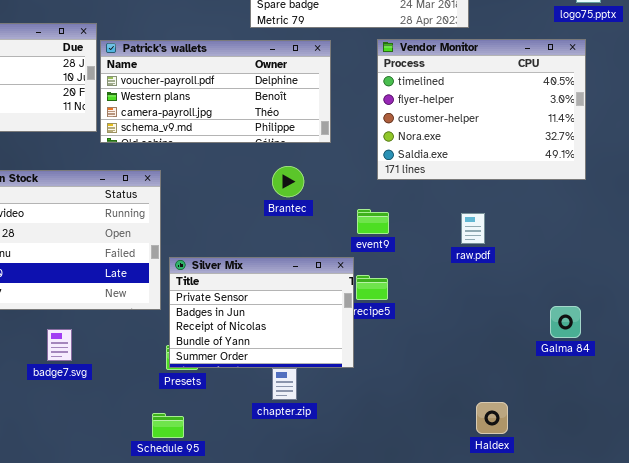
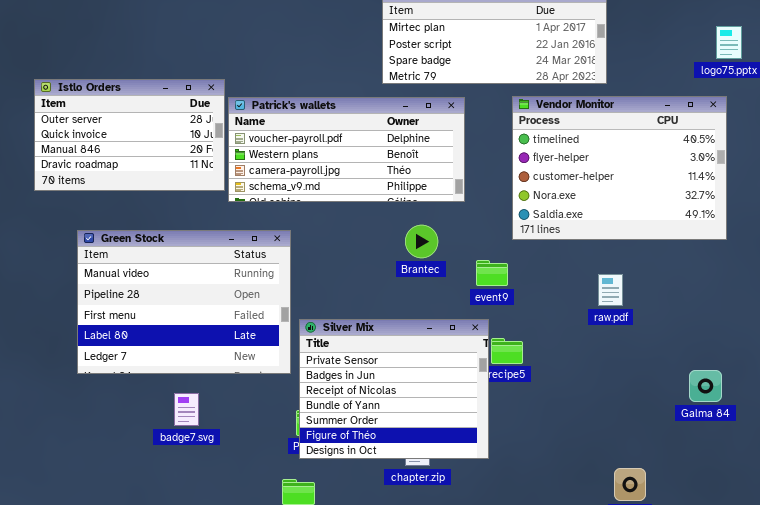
event9: [357,209,389,234] -> [476,260,508,286], moved
Silver Mix: [169,257,354,368] -> [299,319,489,459], resized

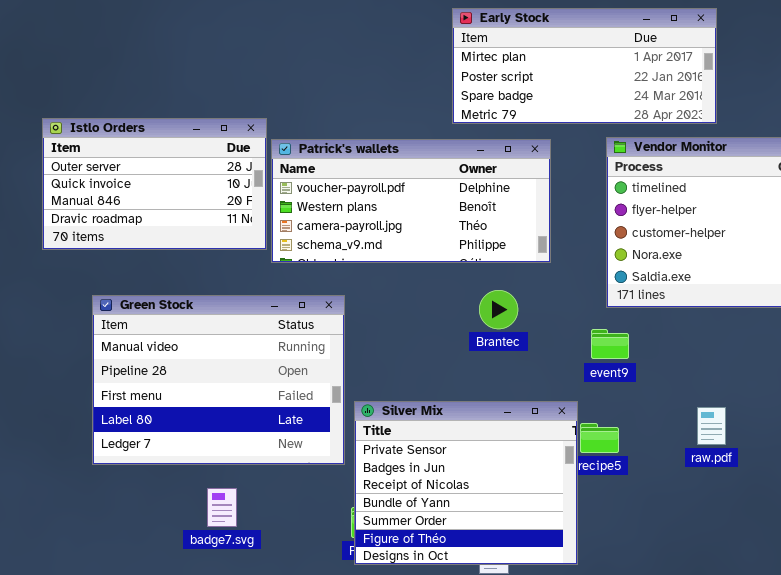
event9: [476,260,508,286] -> [591,329,629,359], moved
raw.pdf: [598,274,623,306] -> [697,407,726,445], moved

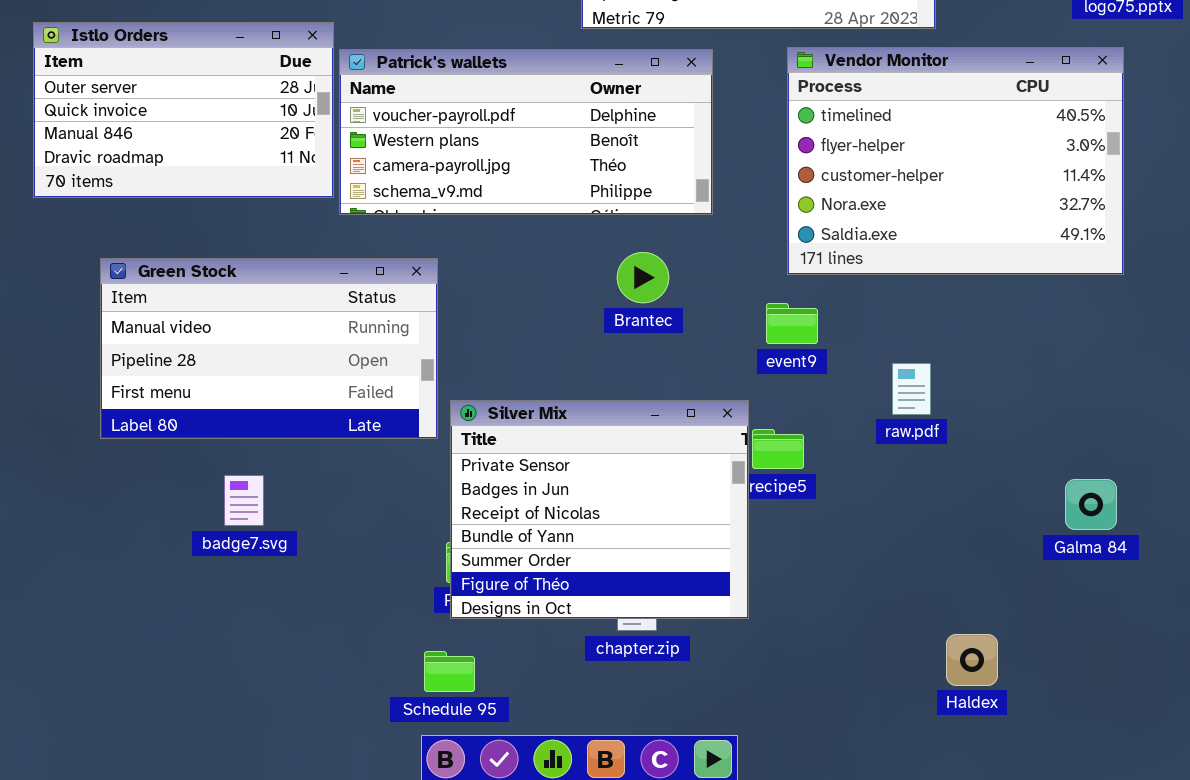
Green Stock: [92,295,345,465] -> [100,258,438,439], resized
raw.pdf: [697,407,726,445] -> [892,363,931,415], moved
badge7.svg: [207,488,237,527] -> [224,475,264,526], moved

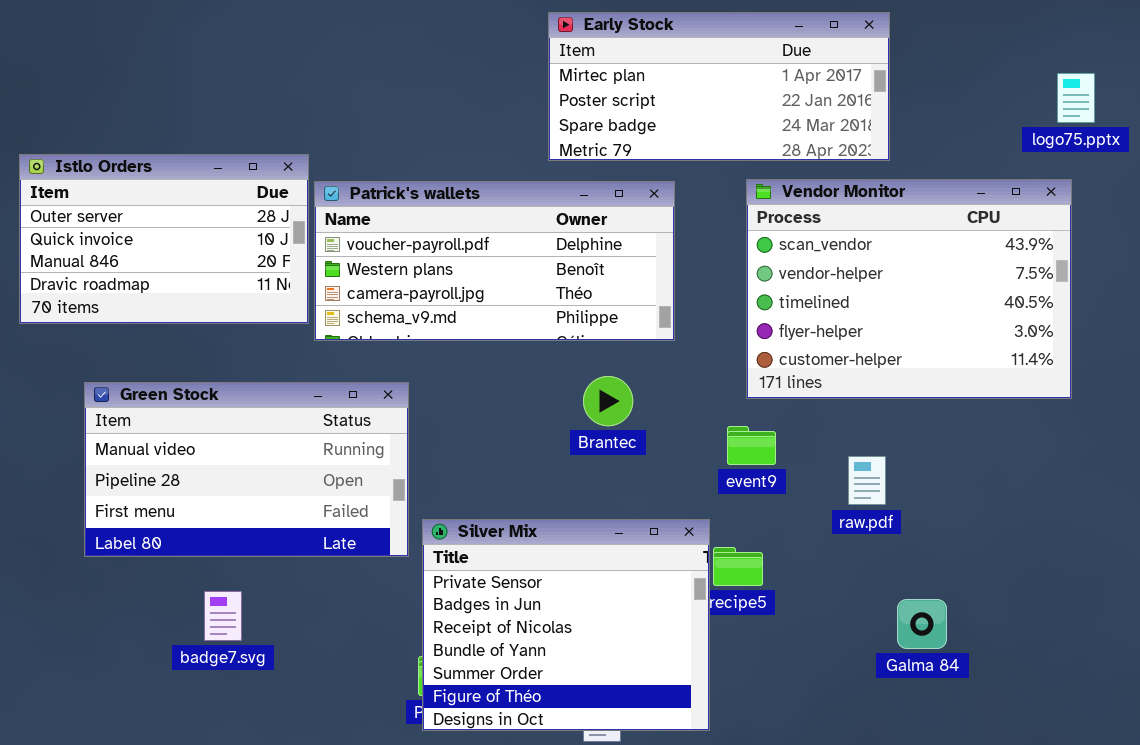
Vendor Monitor: [787,47,1124,275] -> [746,179,1072,399], scrolled up 2 rows
raw.pdf: [892,363,931,415] -> [848,456,886,505], moved
Galma 84: [1065,479,1117,530] -> [897,599,947,649], moved

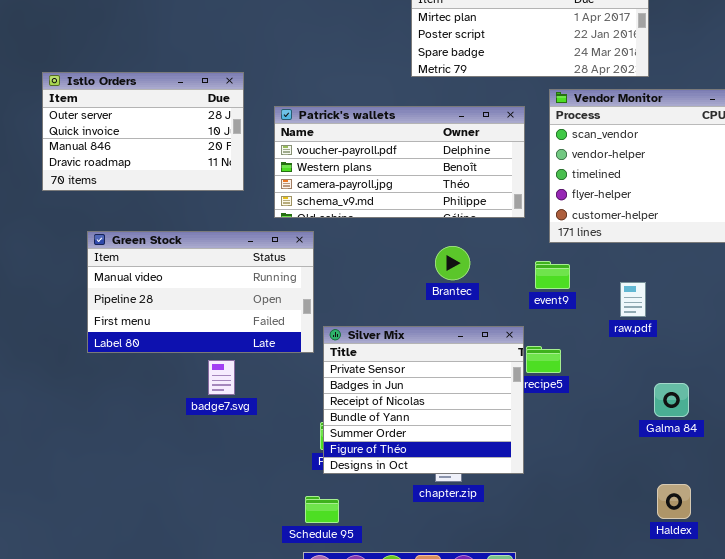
Patrick's wallets: [314,181,675,341] -> [274,106,525,218], moved
Brantec: [583,376,633,426] -> [435,246,470,280], moved
badge7.svg: [204,591,242,641] -> [208,360,235,395], moved

